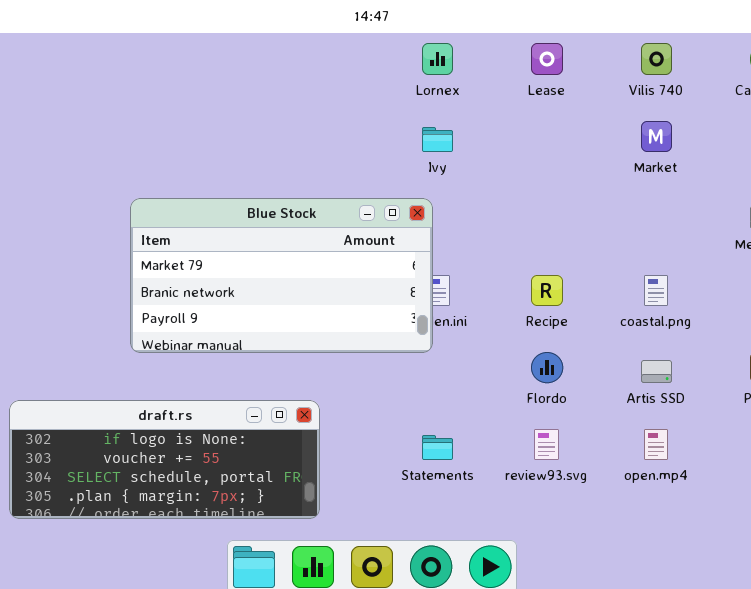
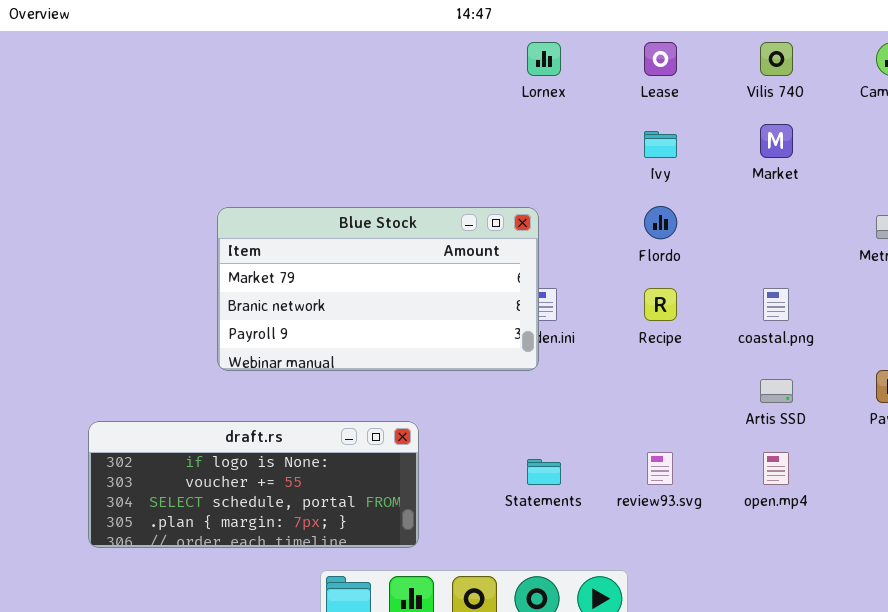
Ivy: [422,127,453,152] -> [644,131,677,158], moved
Flordo: [531,352,563,383] -> [644,206,677,239], moved

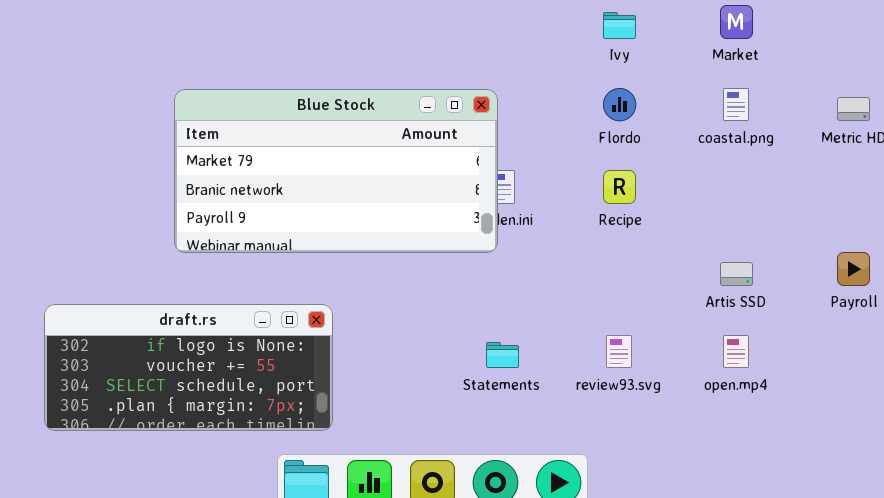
coastal.png: [763,288,789,321] -> [723,88,749,121], moved
draft.rs: [88,421,419,548] -> [44,304,333,431], resized

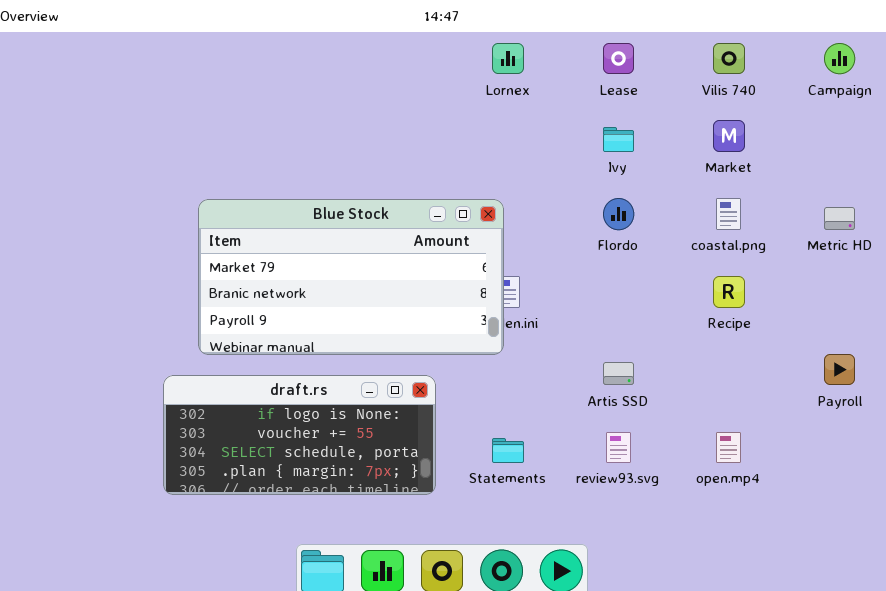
Recipe: [603,170,636,204] -> [713,276,745,308], moved
Artis SSD: [720,262,753,286] -> [603,362,634,385], moved
draft.rs: [44,304,333,431] -> [163,375,436,495], moved

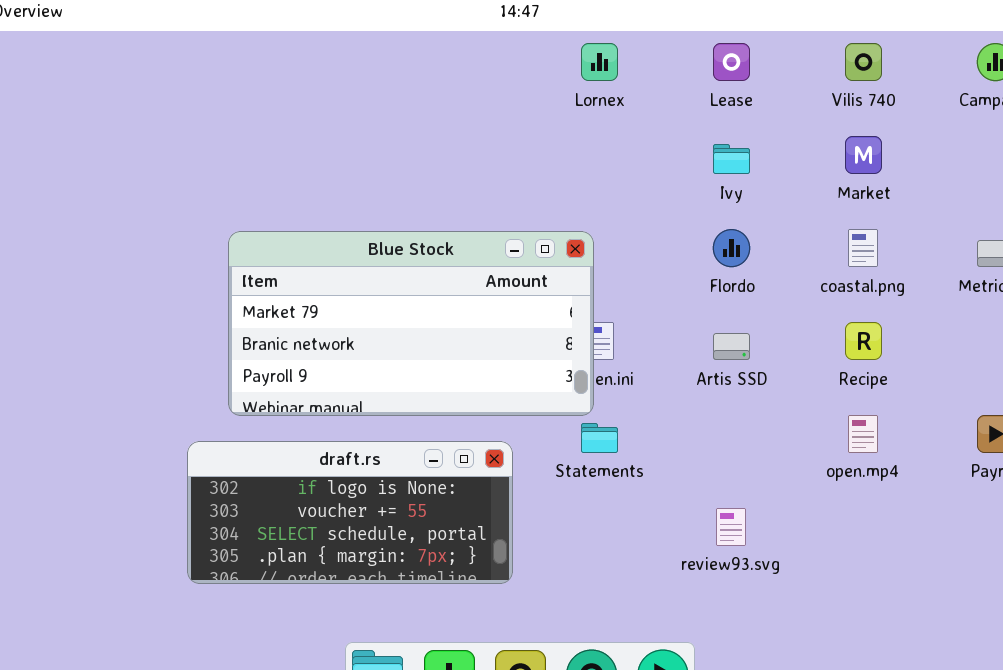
Artis SSD: [603,362,634,385] -> [713,333,750,360], moved
open.mp4: [716,432,741,463] -> [848,415,878,453], moved
Statements: [492,438,524,463] -> [581,423,618,453], moved

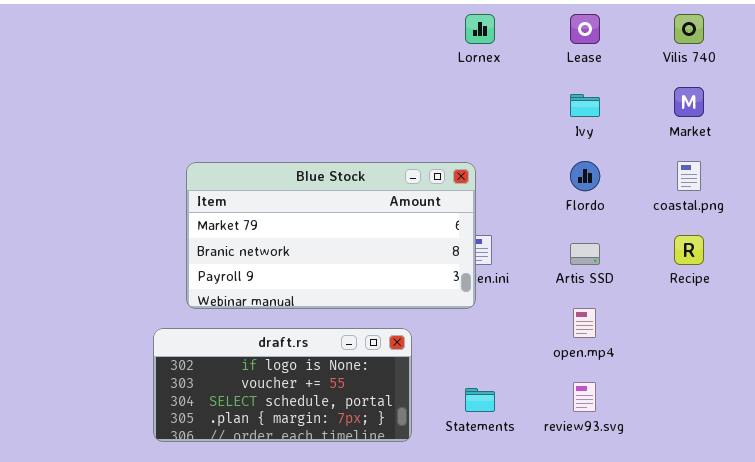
open.mp4: [848,415,878,453] -> [573,308,596,338], moved
Statements: [581,423,618,453] -> [465,388,495,412], moved

